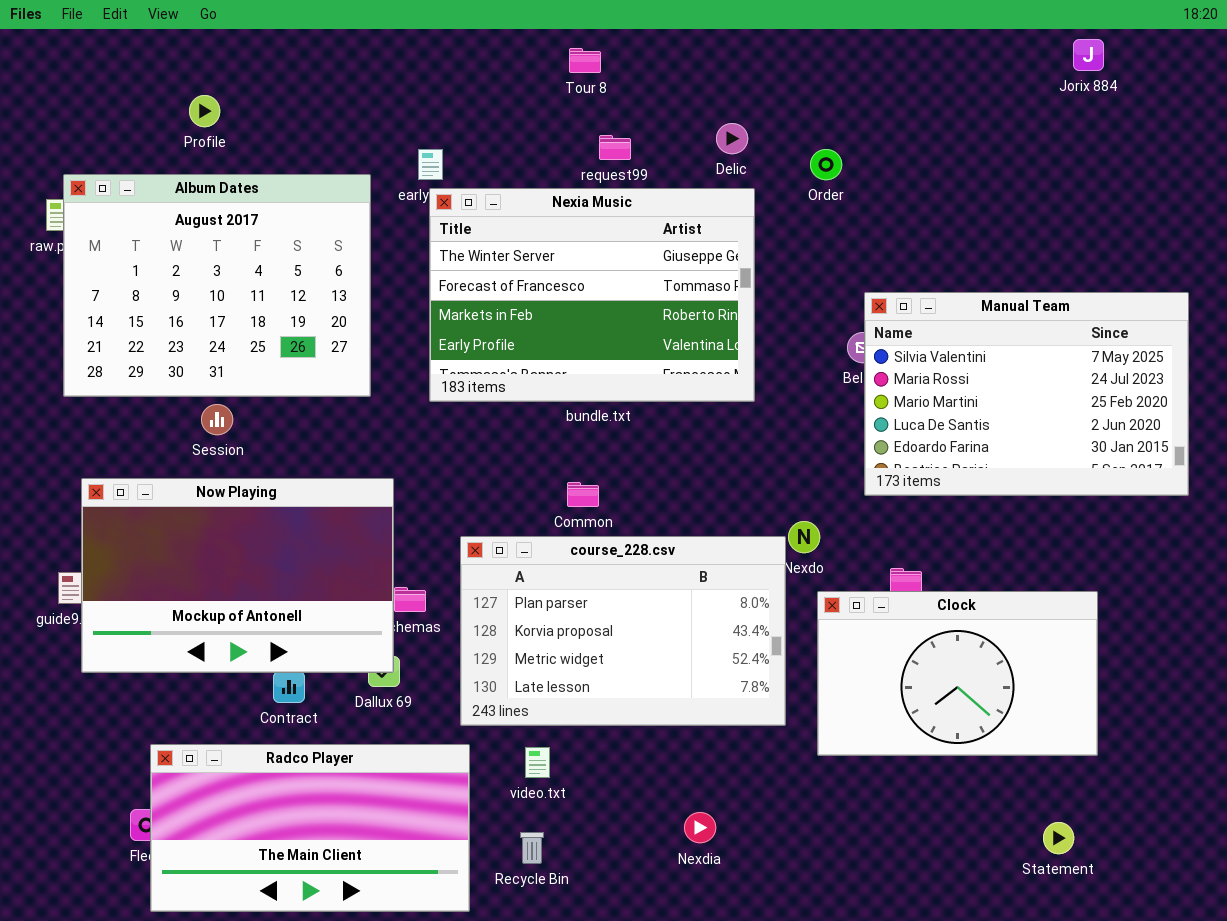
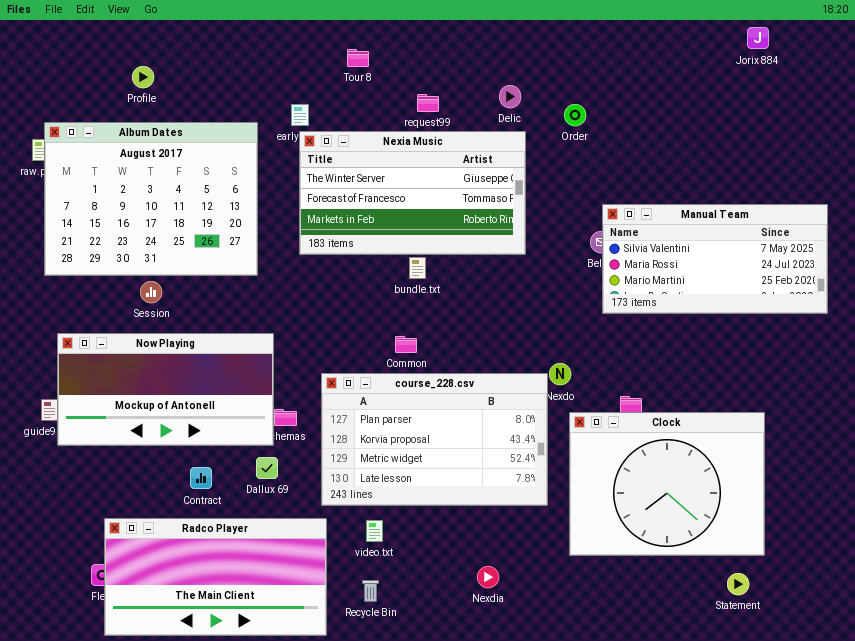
Tour 8: [569,48,601,73] -> [347,49,369,67], moved
Nexia Music: [429,188,755,402] -> [299,131,526,255], resized
Manual Team: [864,292,1189,496] -> [602,204,828,314], resized
Now Playing: [81,478,394,673] -> [57,333,274,446], resized
Clock: [817,591,1098,756] -> [569,412,765,556], resized

